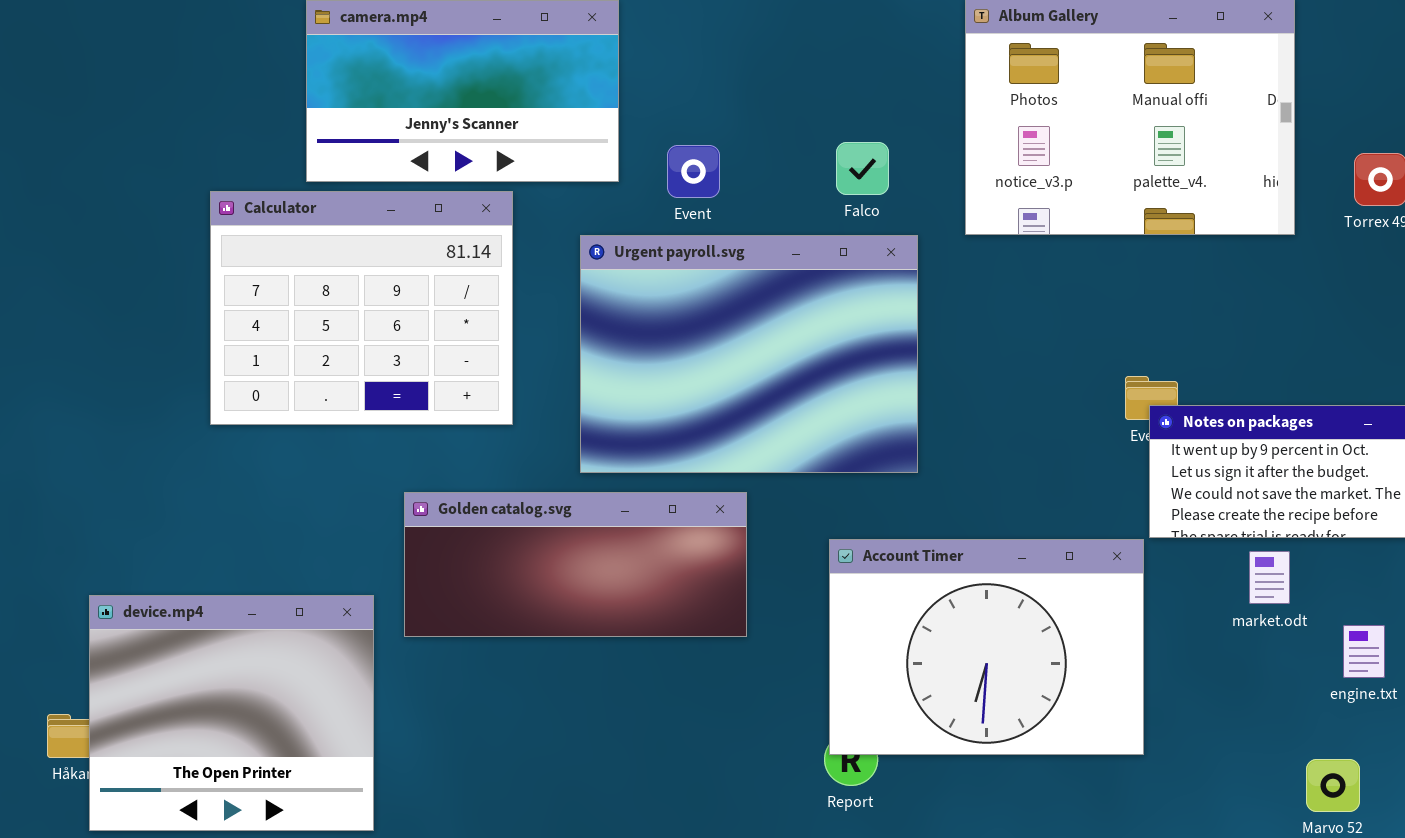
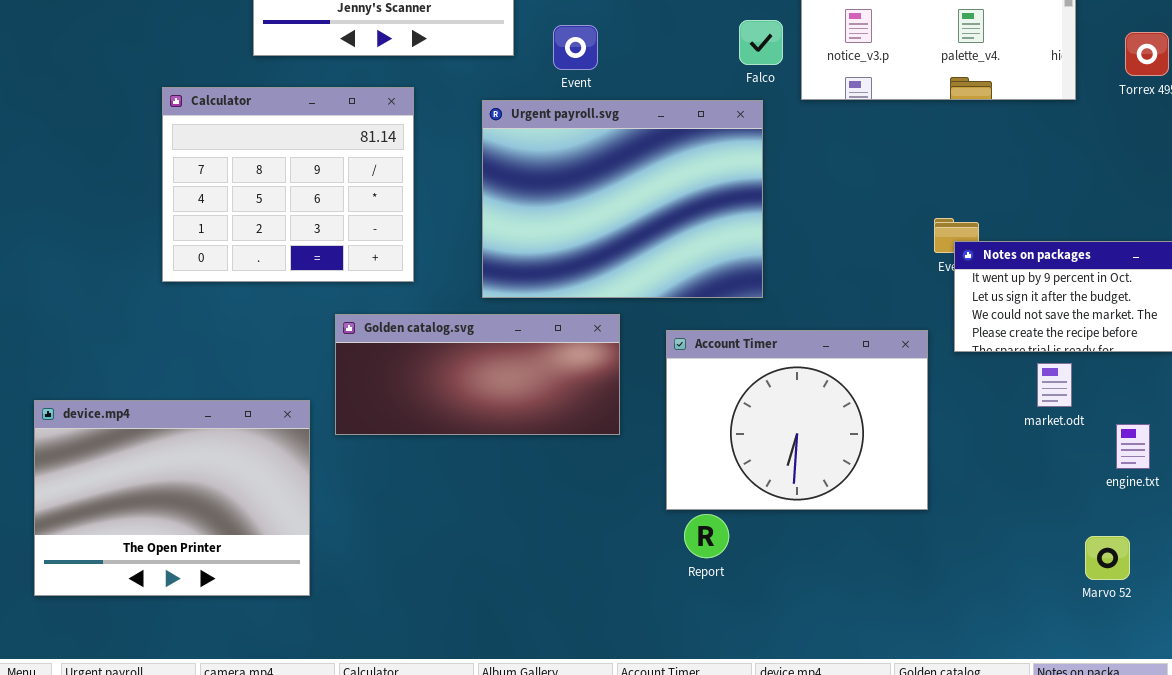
Falco: [836,142,889,195] -> [739,20,783,65], moved
Calculator: [210,191,513,425] -> [162,87,414,282], moved
Account Timer: [829,539,1144,755] -> [666,330,928,510], moved
device.mp4: [89,595,374,831] -> [34,400,310,596], resized

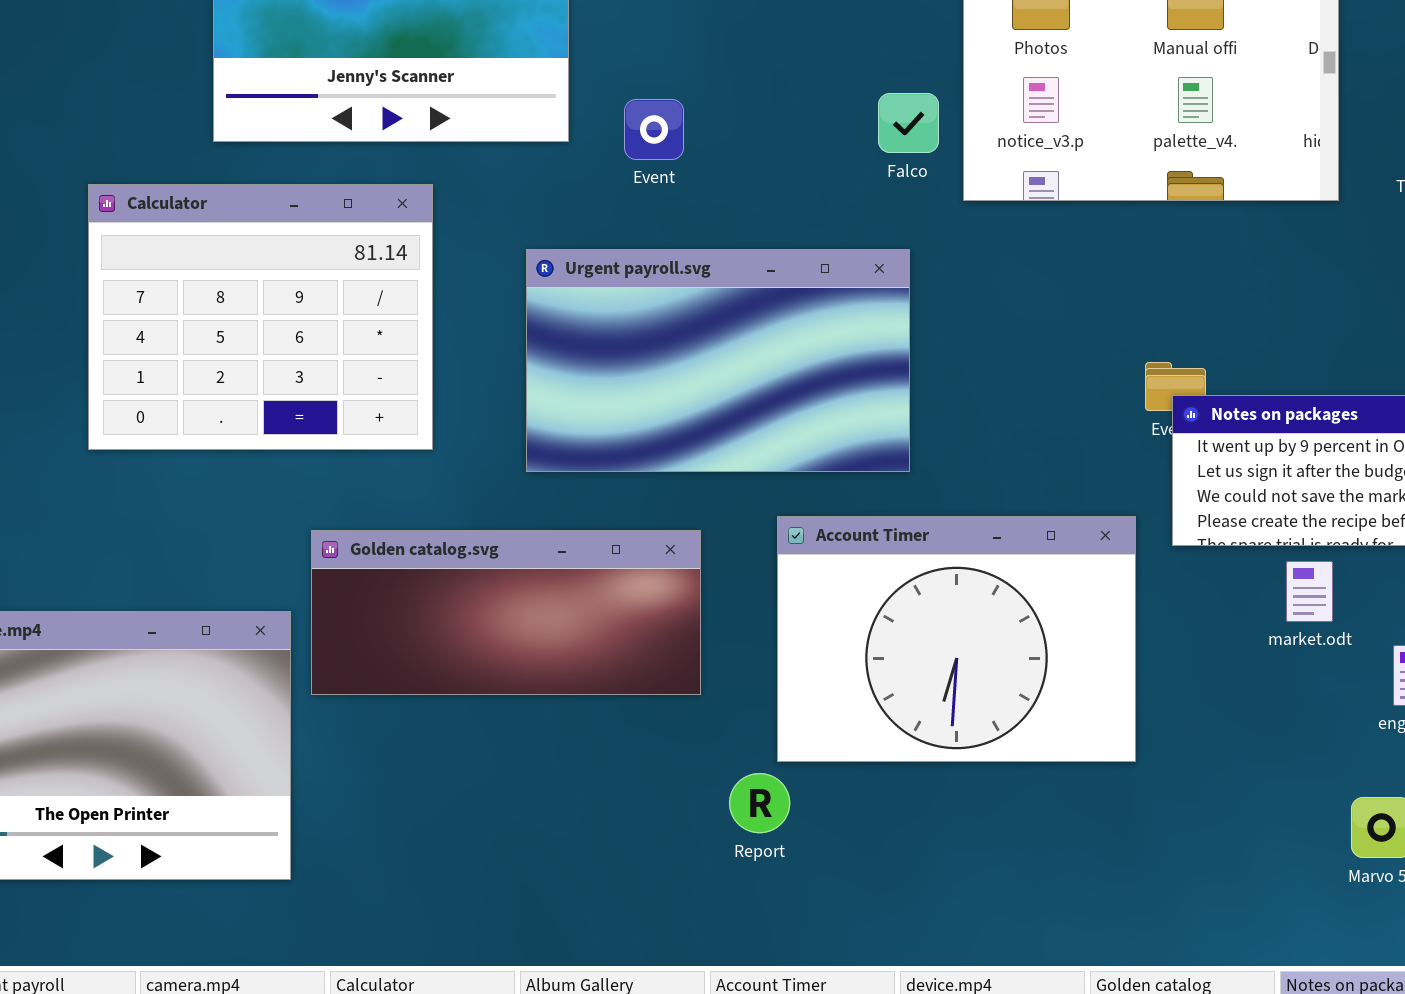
Urgent payroll.svg: [482,100,763,298] -> [526,249,910,472], resized
Golden catalog.svg: [335,314,620,435] -> [311,530,701,695], moved
Report: [684,514,729,558] -> [729,773,790,833], moved

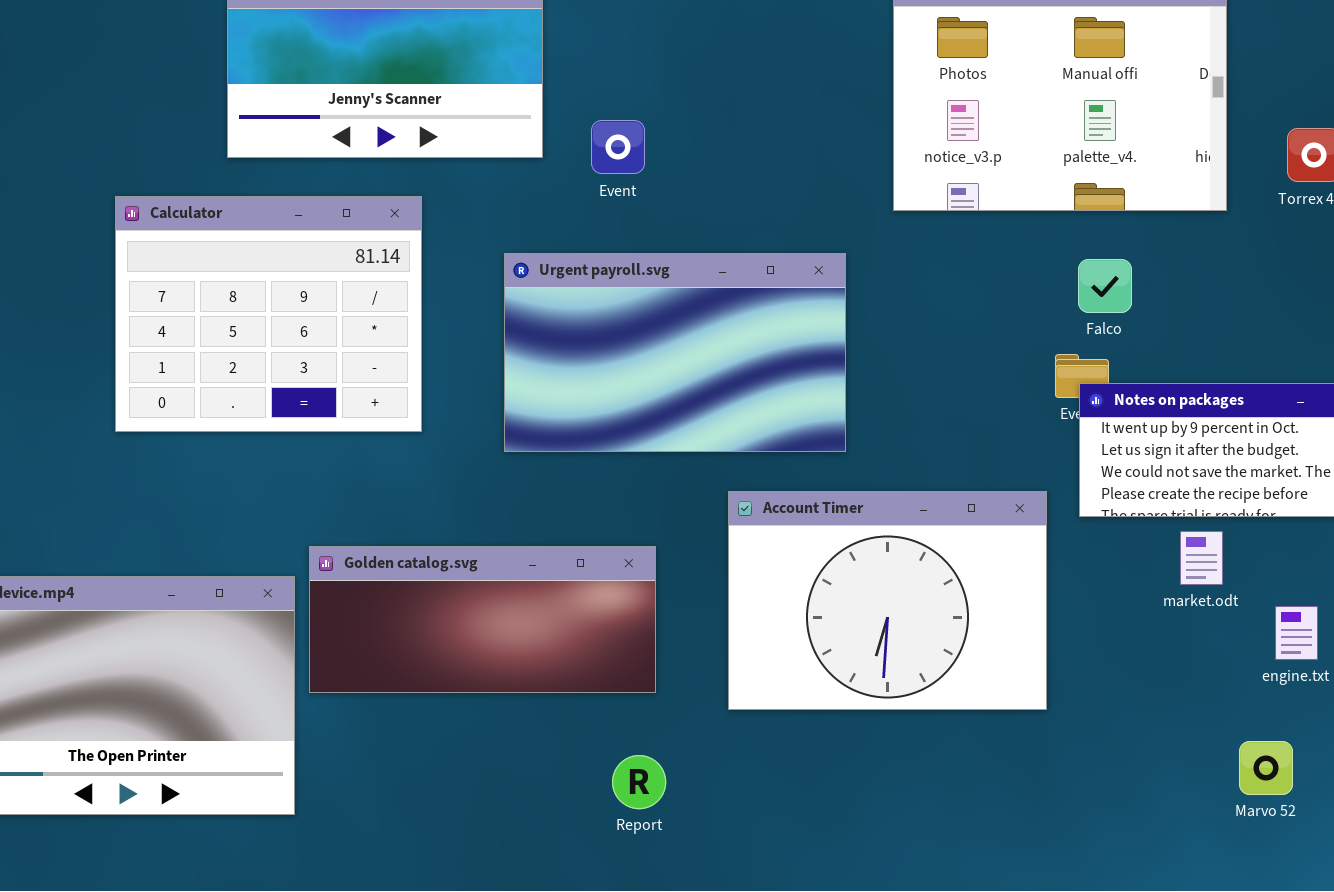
Falco: [878,93,939,153] -> [1078,259,1132,313], moved
Golden catalog.svg: [311,530,701,695] -> [309,546,656,693], moved
Report: [729,773,790,833] -> [612,755,666,809], moved

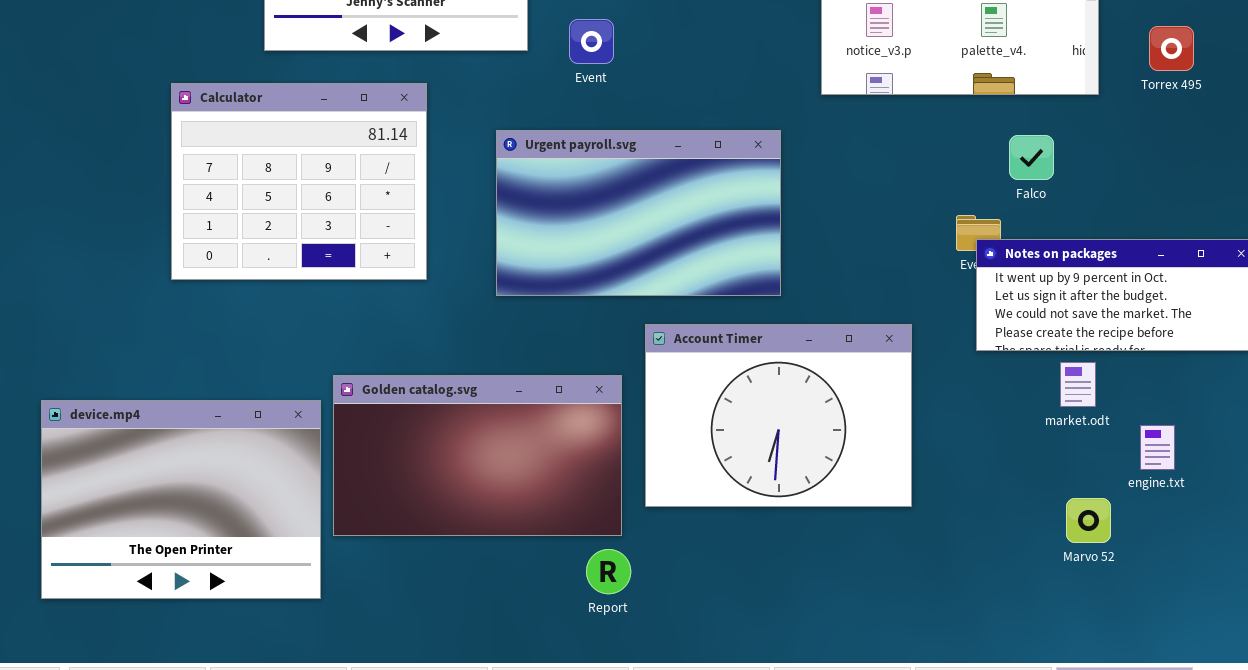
Falco: [1078,259,1132,313] -> [1009,135,1054,180], moved
Account Timer: [728,491,1047,710] -> [645,324,912,507], moved
Golden catalog.svg: [309,546,656,693] -> [333,375,622,536], resized
Marvo 52: [1239,741,1293,795] -> [1066,498,1111,543], moved

